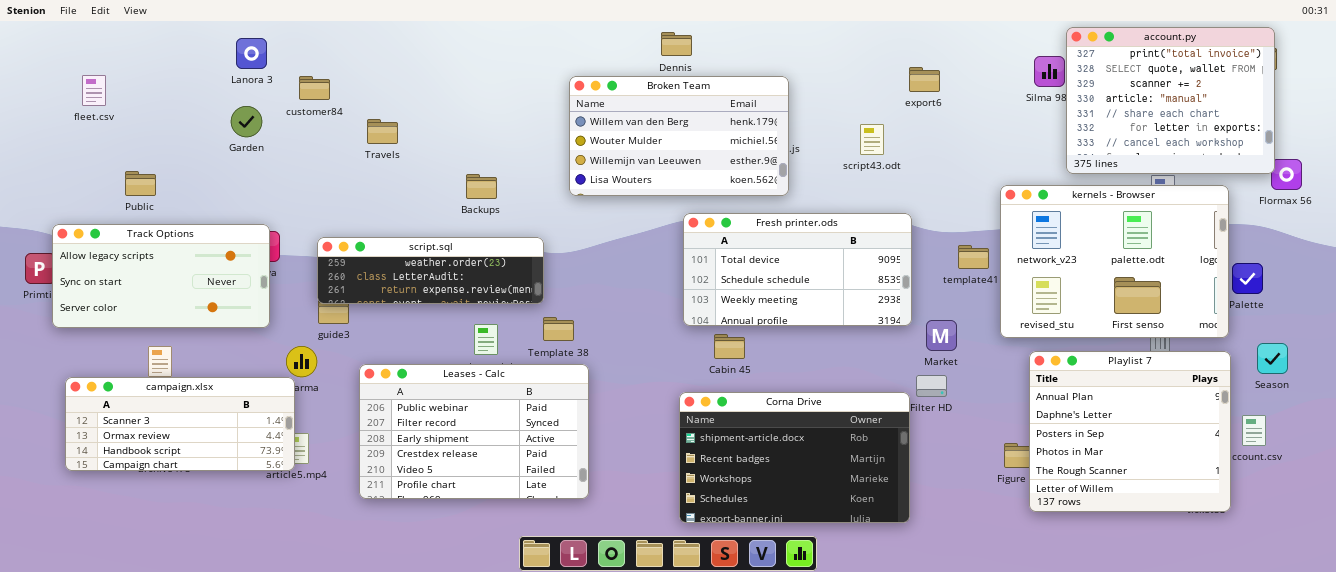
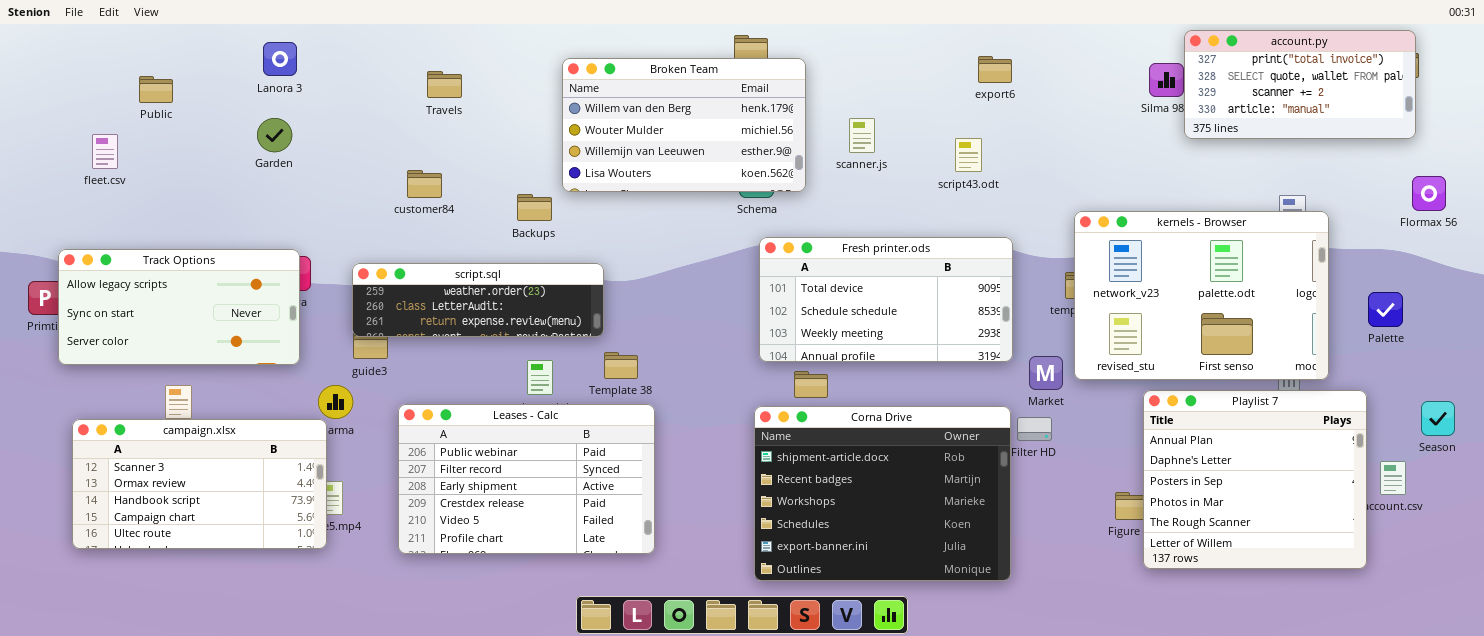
account.py: [1066,27,1275,174] -> [1184,30,1416,139], resized
export6: [909,67,940,92] -> [978,56,1012,83], moved
fleet.csv: [82,75,106,106] -> [92,134,118,169], moved
customer84: [299,76,330,100] -> [407,170,442,198], moved
Broken Team: [569,76,789,196] -> [562,58,806,192], moved
Travels: [367,119,398,144] -> [427,71,462,98], moved
Public: [125,171,156,196] -> [139,76,173,103], moved
kernels - Browser: [1000,185,1229,338] -> [1074,211,1329,380], moved
Season: [1257,343,1288,374] -> [1421,401,1455,436], moved
campaign.xlsx: [65,377,295,471] -> [72,419,327,549], resized
Corna Drive: [679,392,910,523] -> [754,406,1011,581], resized

